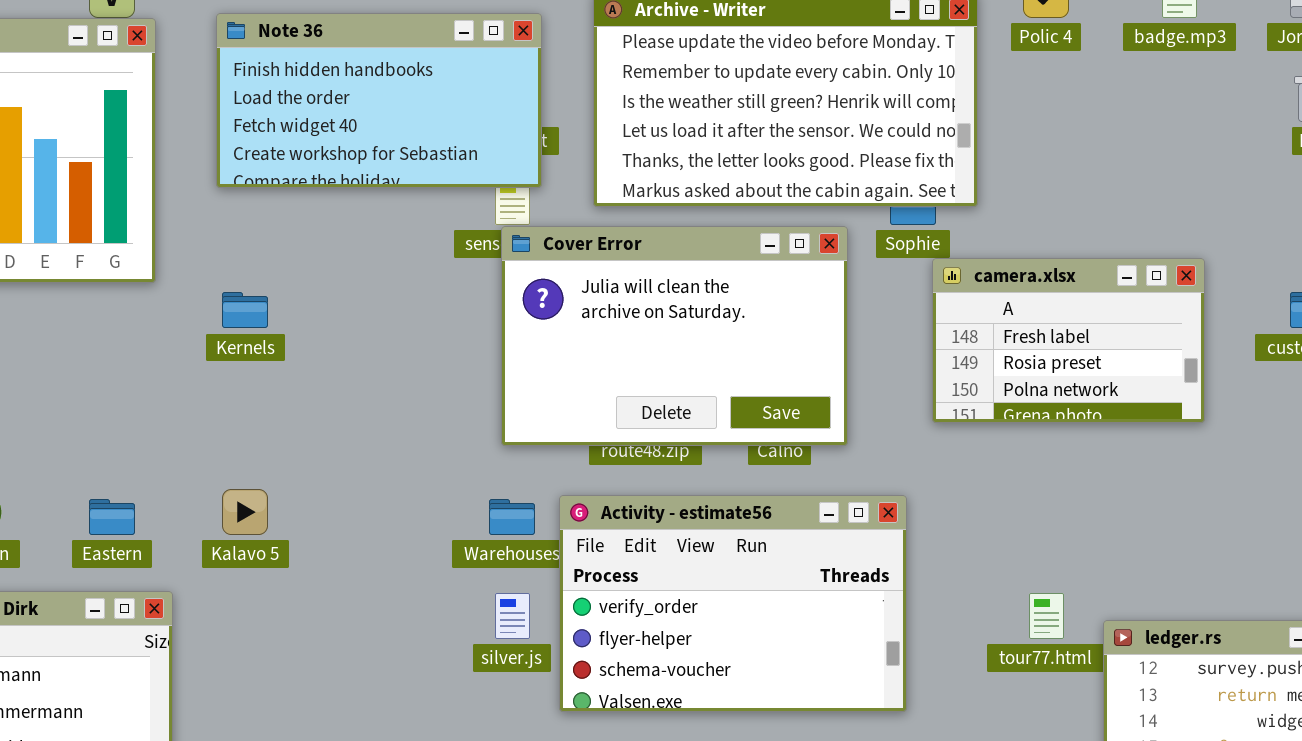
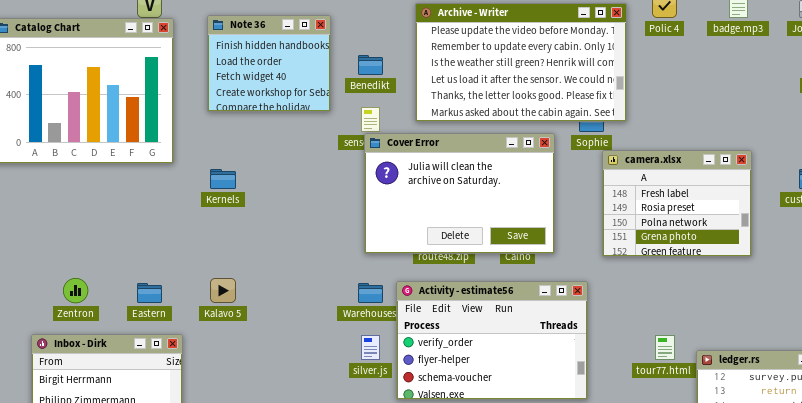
Note 36: [216,13,542,188] -> [207,15,331,112], resized
camera.xlsx: [932,258,1205,423] -> [602,150,752,257], resized

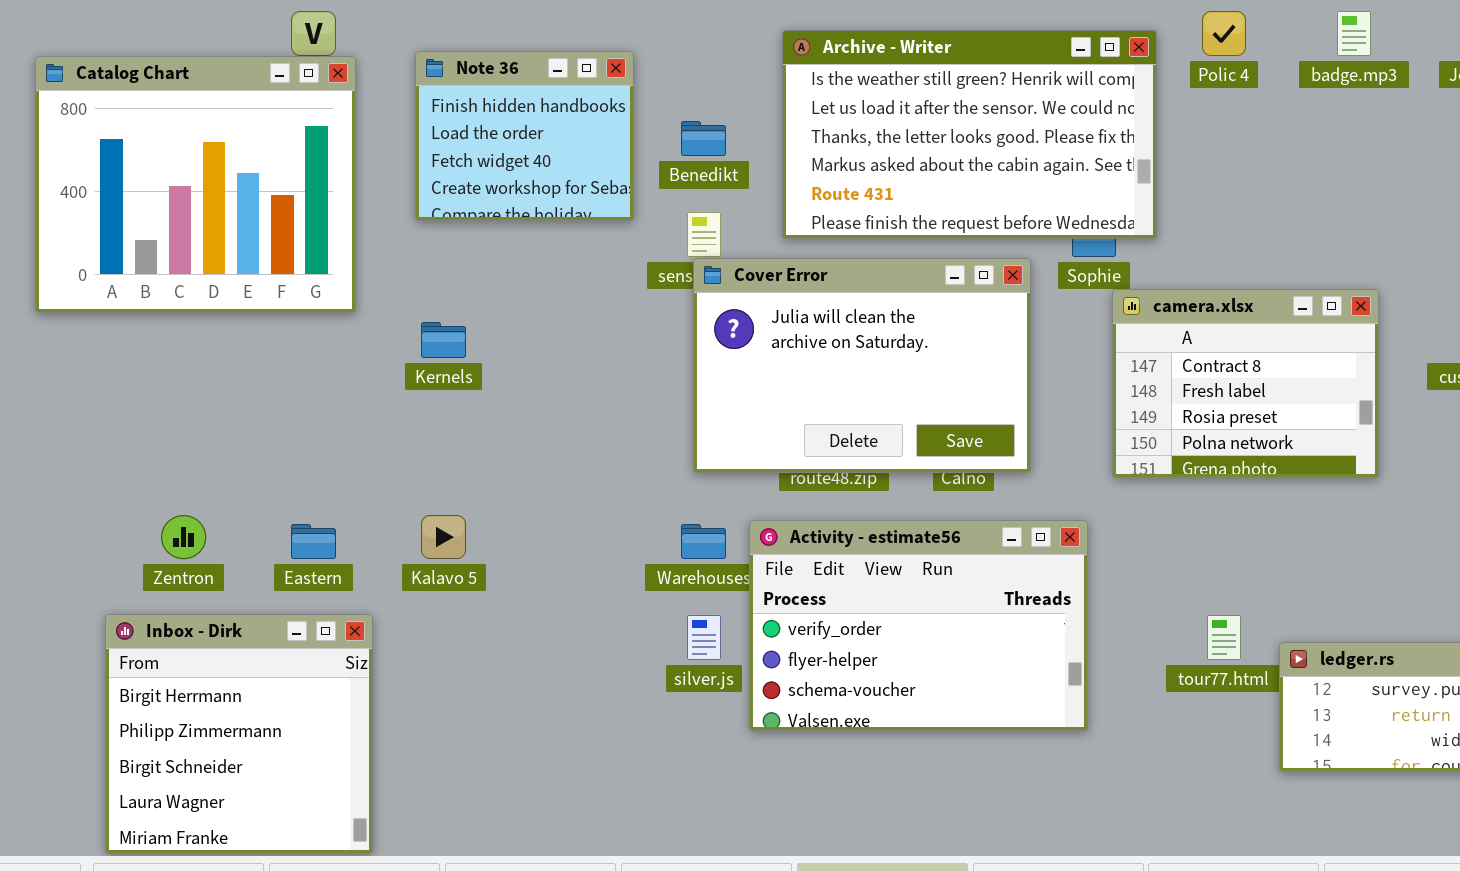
Archive - Writer: [415,3,627,122] -> [782,30,1157,239], scrolled down 2 rows
camera.xlsx: [602,150,752,257] -> [1112,289,1379,478], scrolled up 1 row

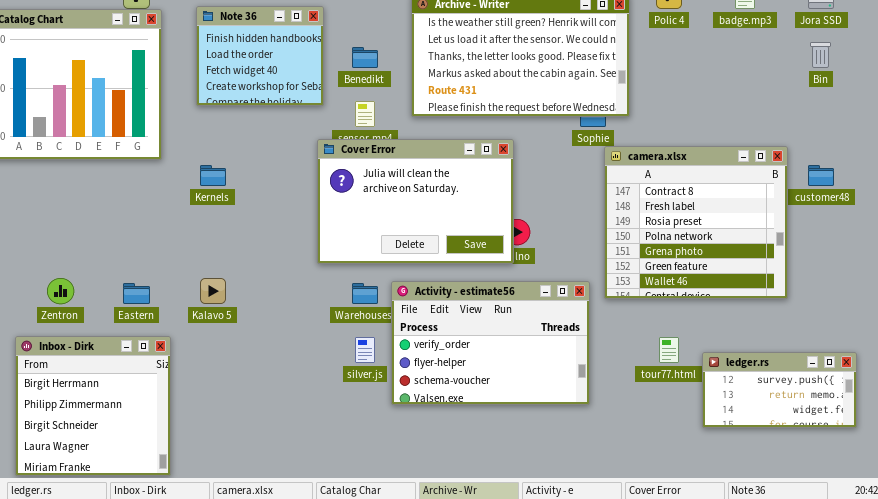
Cover Error: [693,258,1031,473] -> [317,139,514,264], moved
camera.xlsx: [1112,289,1379,478] -> [604,146,788,299], resized

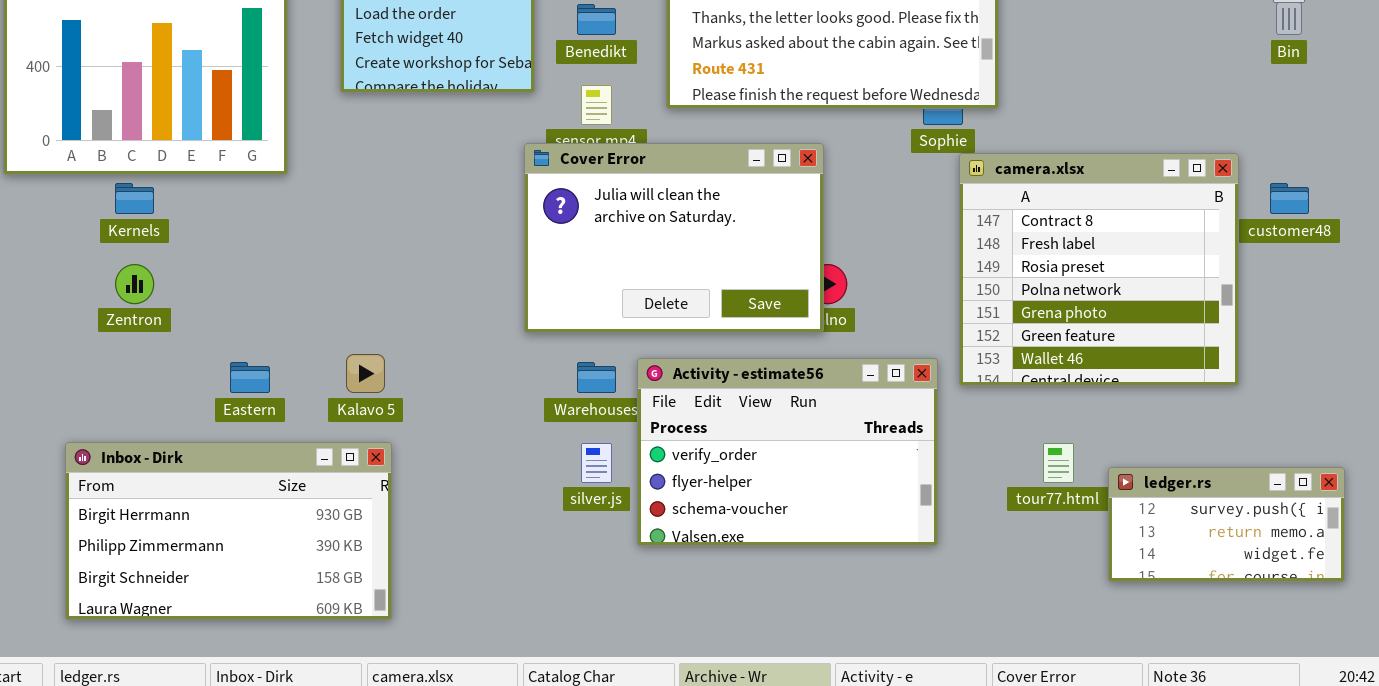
Kernels: [200,165,226,186] -> [115,183,154,214], moved
Zentron: [47,278,74,304] -> [115,264,154,304], moved
Inbox - Dirk: [15,336,171,476] -> [65,442,392,620], resized

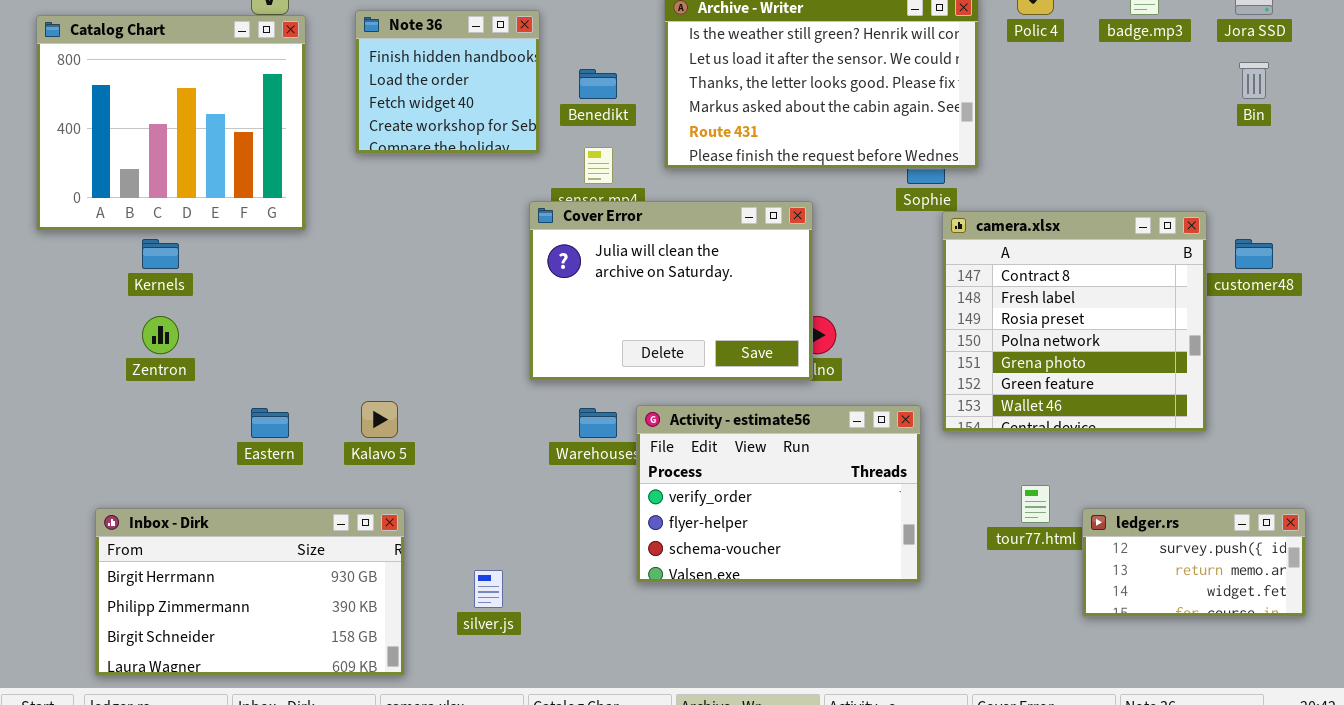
Inbox - Dirk: [65,442,392,620] -> [95,508,405,676], moved
silver.js: [581,443,612,483] -> [474,570,503,608], moved

